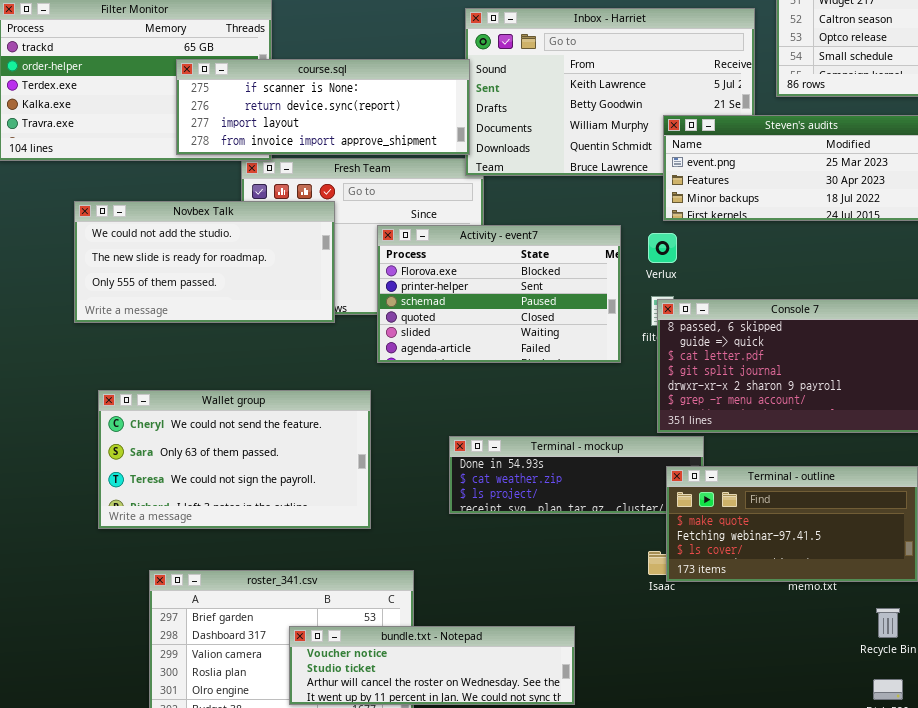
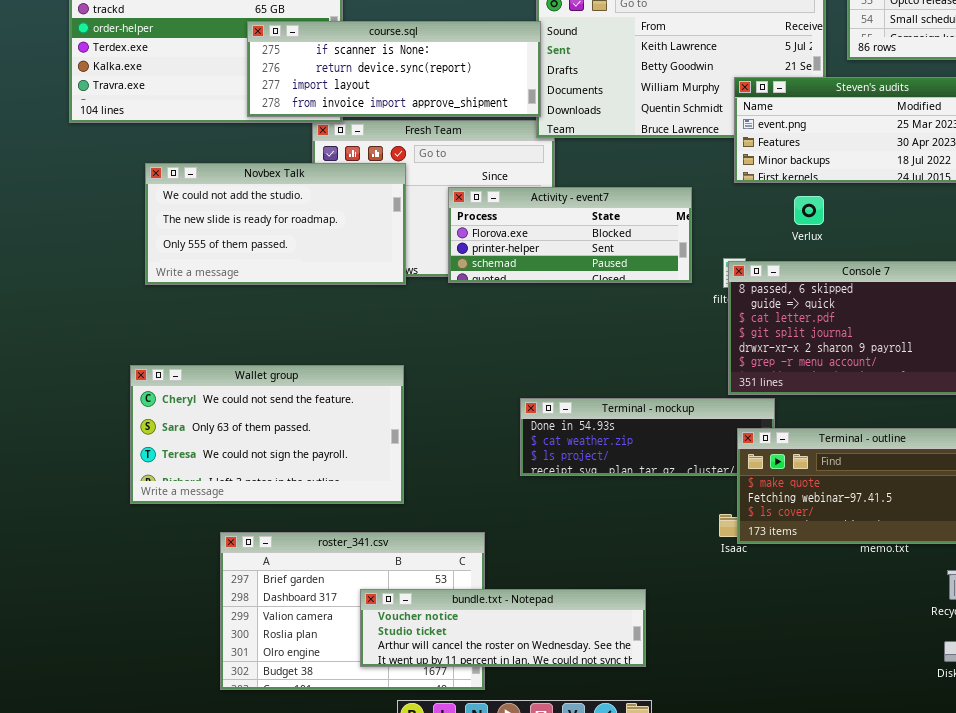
Activity - event7: [377,225,621,363] -> [448,187,692,283], resized
Verlux: [648,233,677,263] -> [794,196,824,225], moved
Wallet group: [98,390,371,529] -> [130,365,404,504], moved

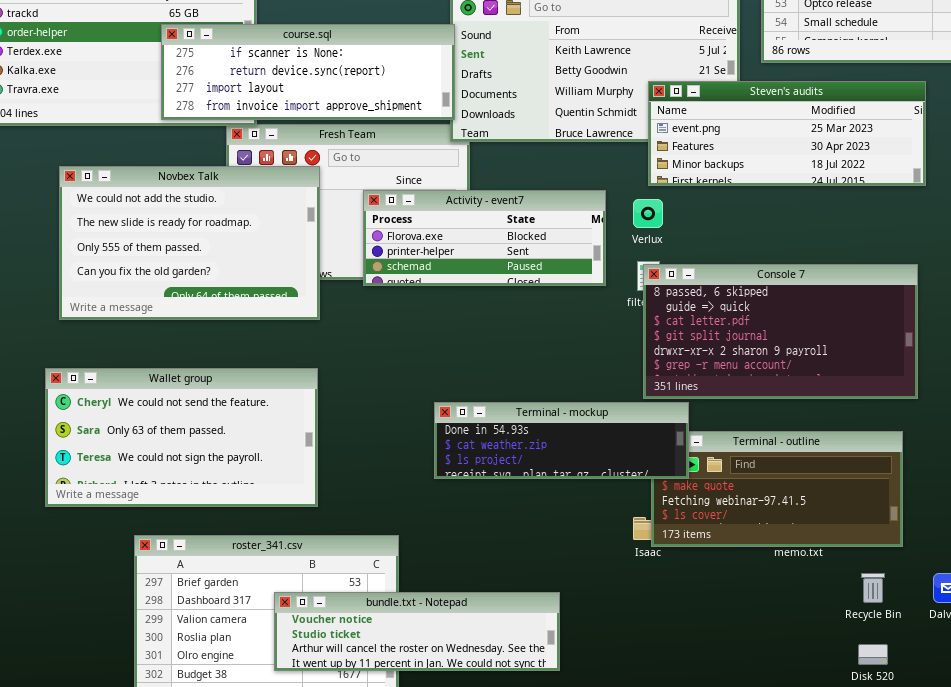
Novbex Talk: [145,163,406,285] -> [59,166,320,320], resized
Verlux: [794,196,824,225] -> [633,199,663,228], moved
Terminal - mockup: [520,398,775,476] -> [434,402,689,479], raised

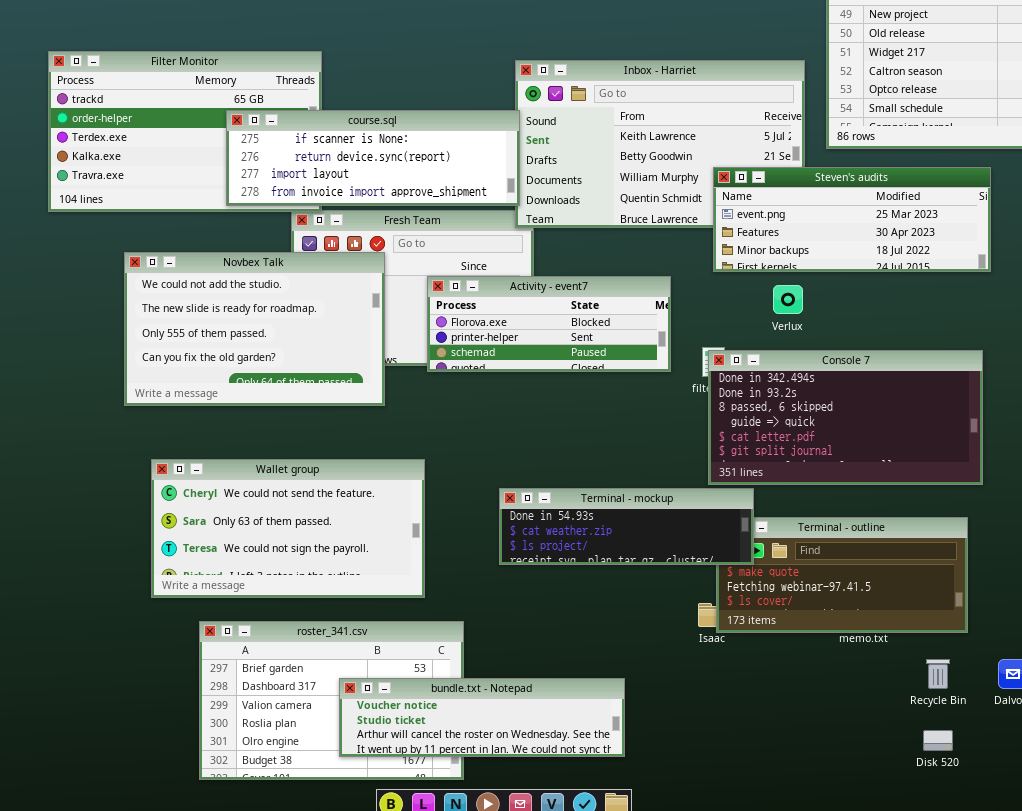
Verlux: [633,199,663,228] -> [773,285,803,314], moved
Console 7: [643,264,918,399] -> [708,350,983,485], scrolled up 2 rows
Wallet group: [45,368,318,507] -> [151,459,425,598], moved

